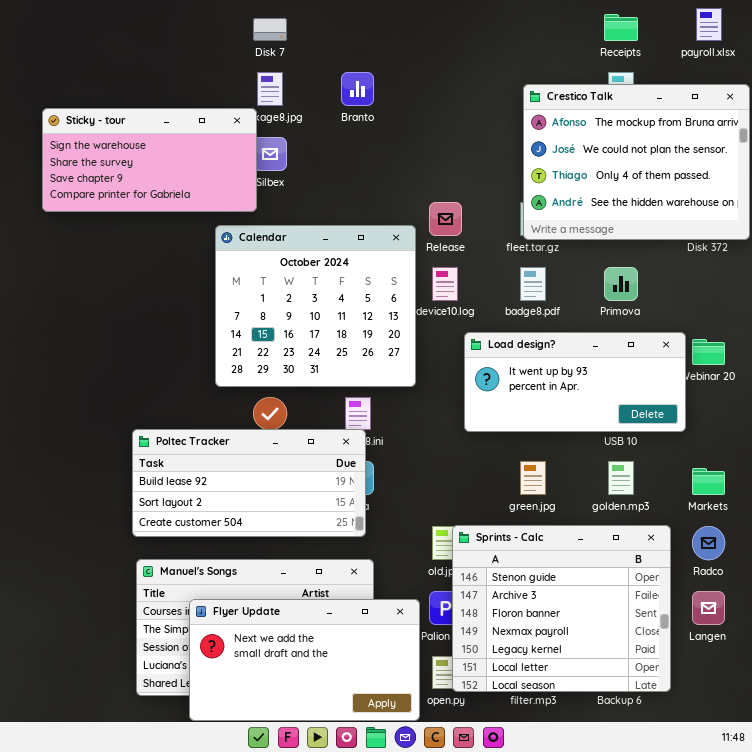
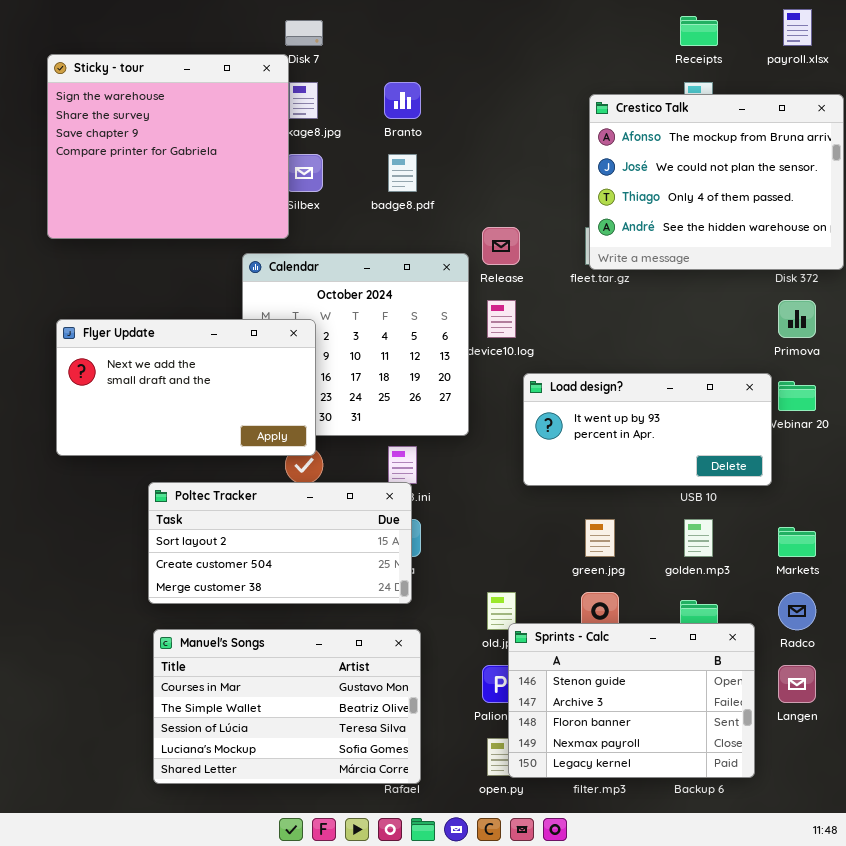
Sticky - tour: [42,108,257,212] -> [47,54,289,239], resized
badge8.pdf: [520,267,546,301] -> [388,154,417,192], moved
Primova: [604,267,638,301] -> [778,300,816,338], moved
Poltec Tracker: [132,429,366,537] -> [148,482,412,604], scrolled down 1 row
Sprints - Calc: [452,525,671,692] -> [508,623,755,778], resized
Flyer Update: [189,599,420,721] -> [56,319,316,456], moved

